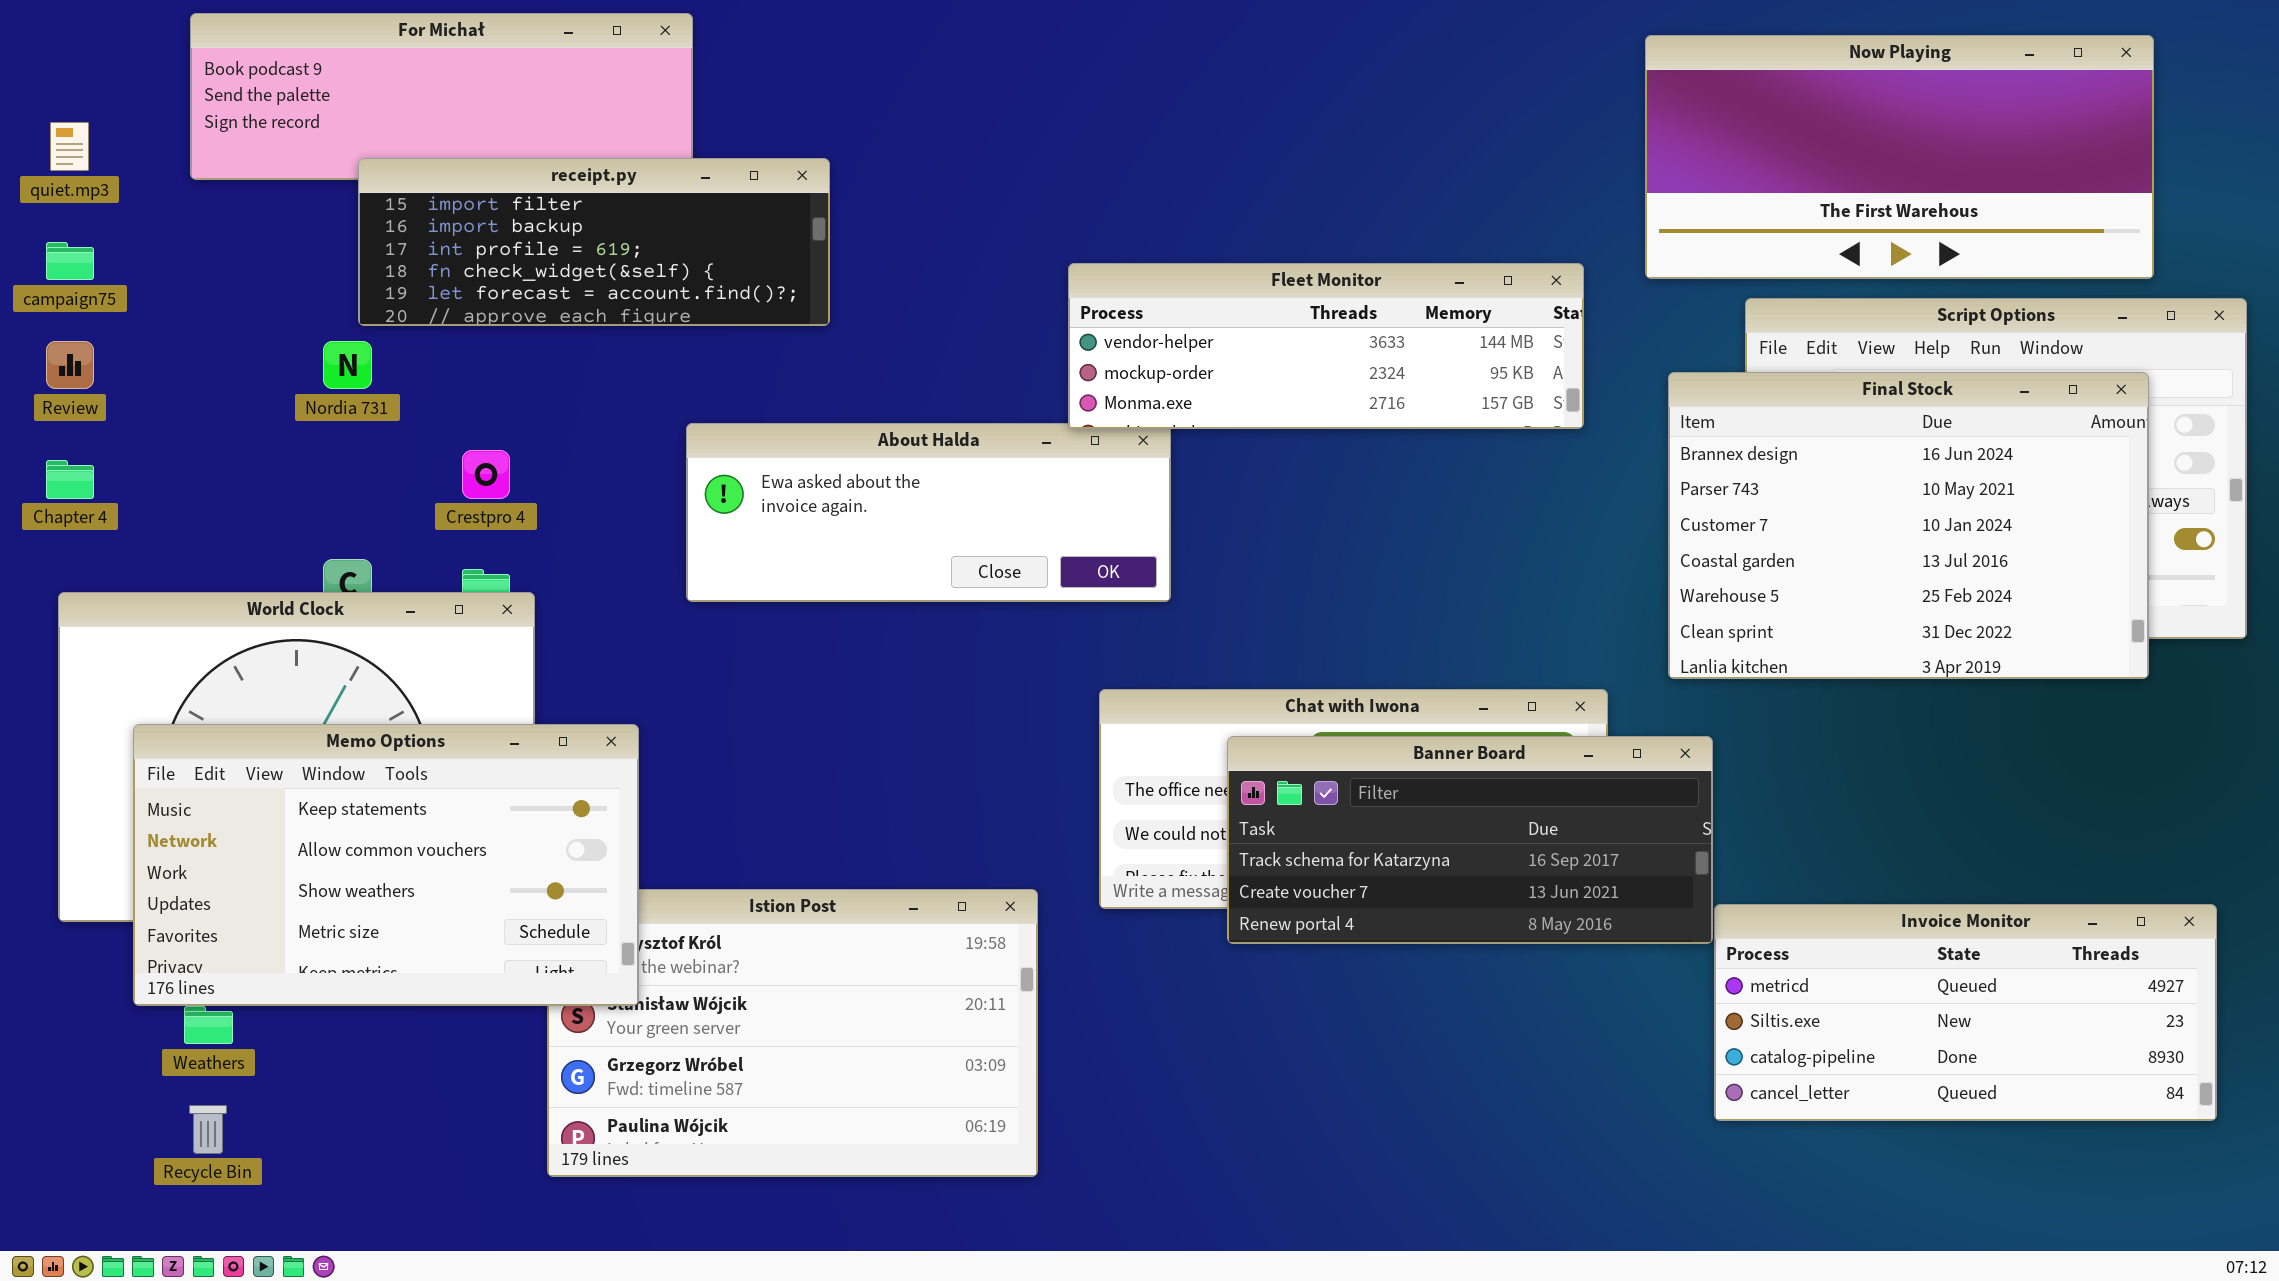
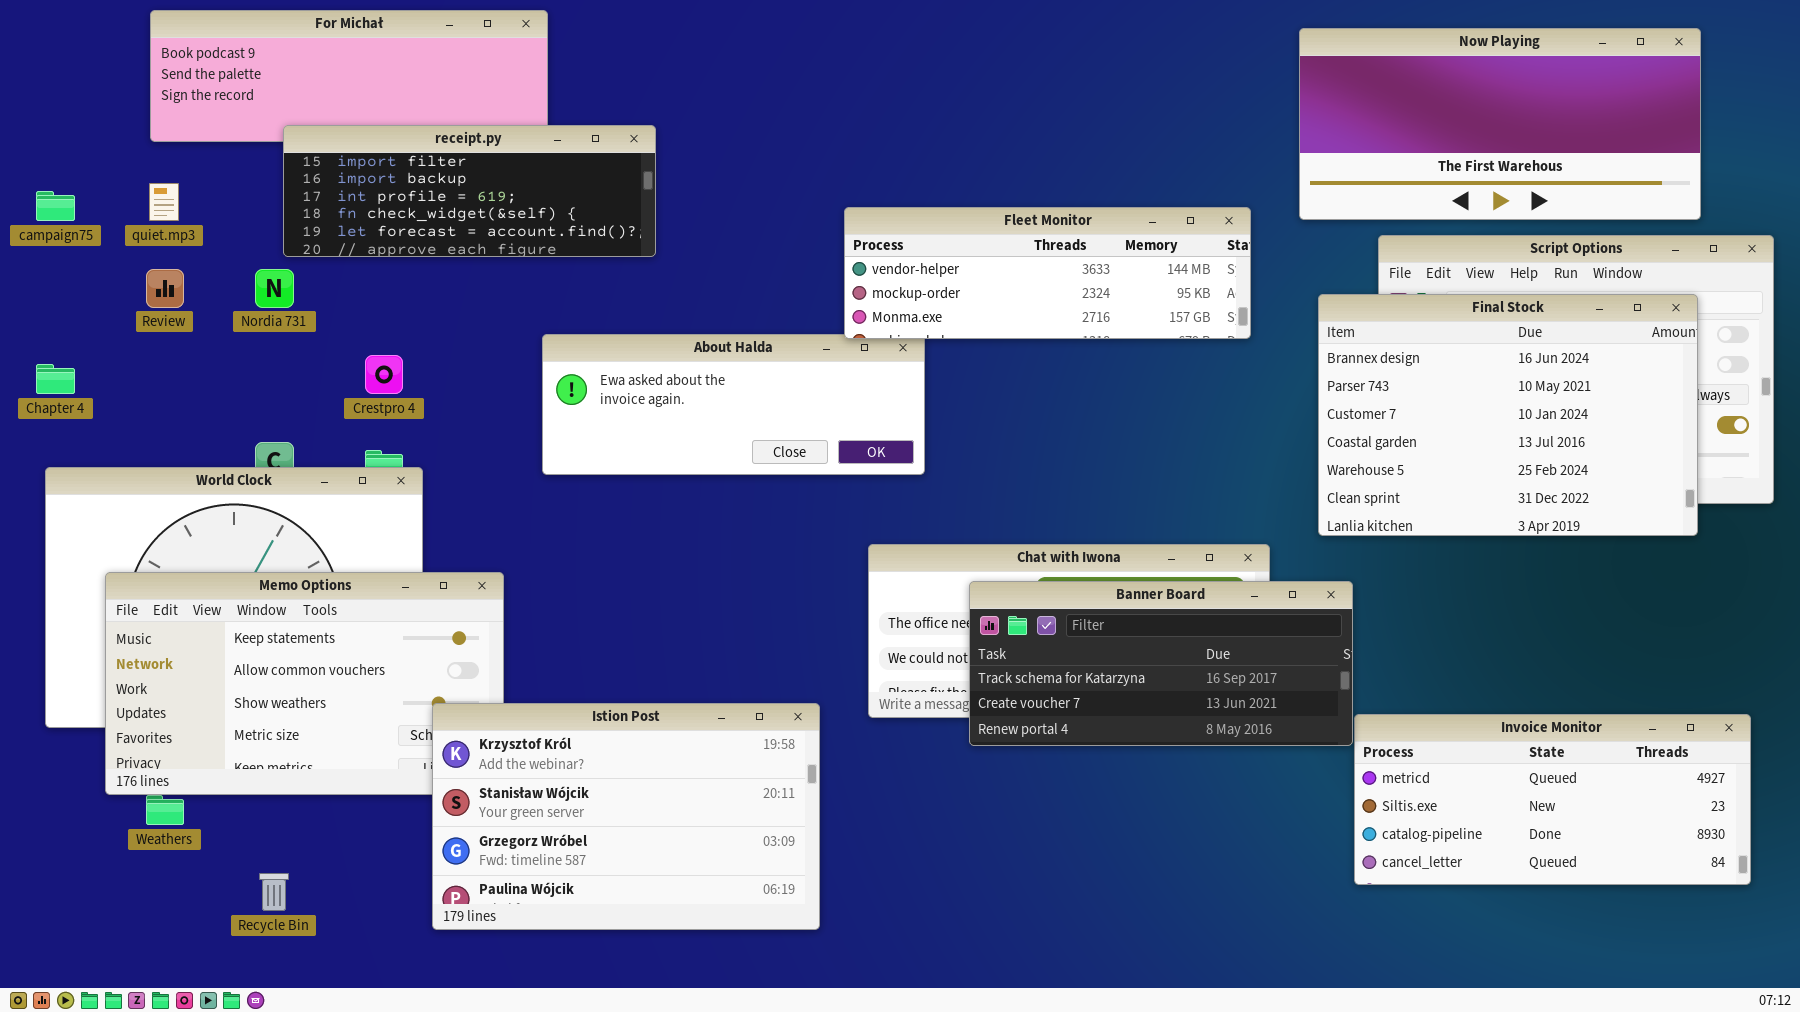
quiet.mp3: [50,122,89,171] -> [149,183,179,221], moved
Review: [46,341,94,389] -> [146,269,184,308], moved
Istion Post: [547,889,1038,1177] -> [432,703,820,930], raised
Recycle Bin: [189,1105,227,1154] -> [259,873,289,911], moved

